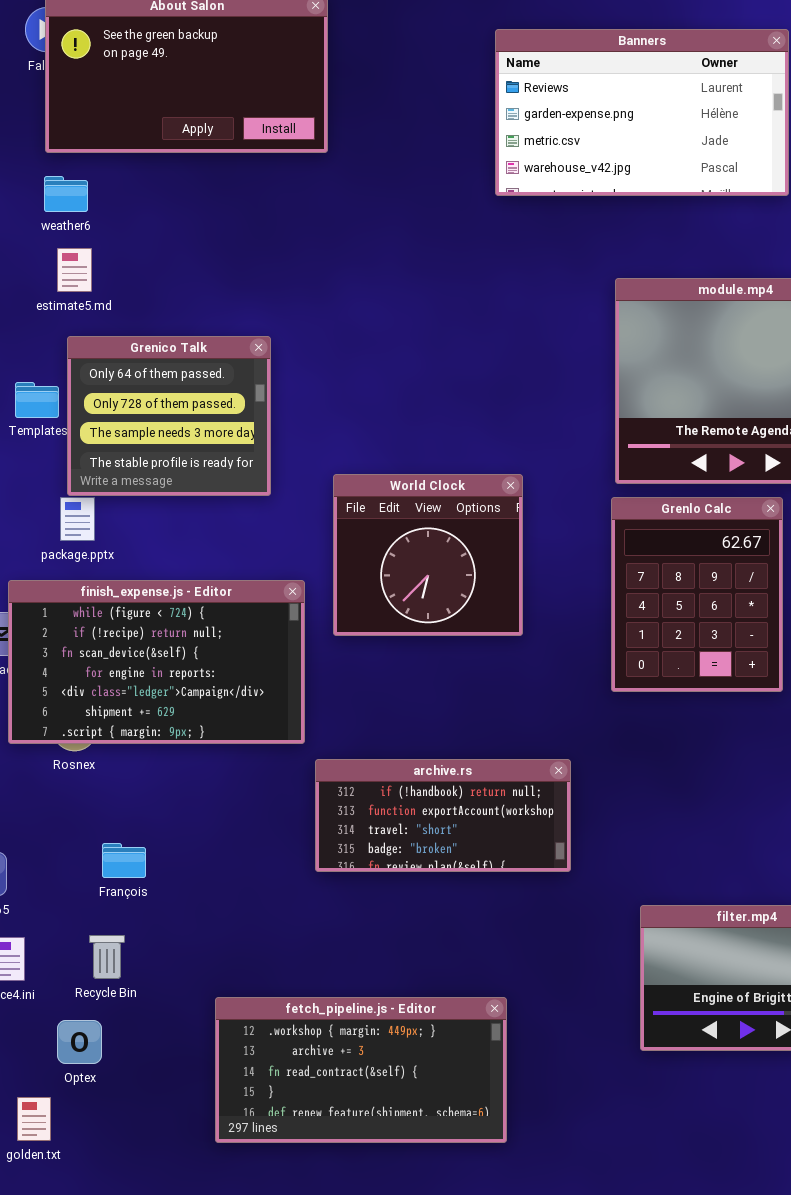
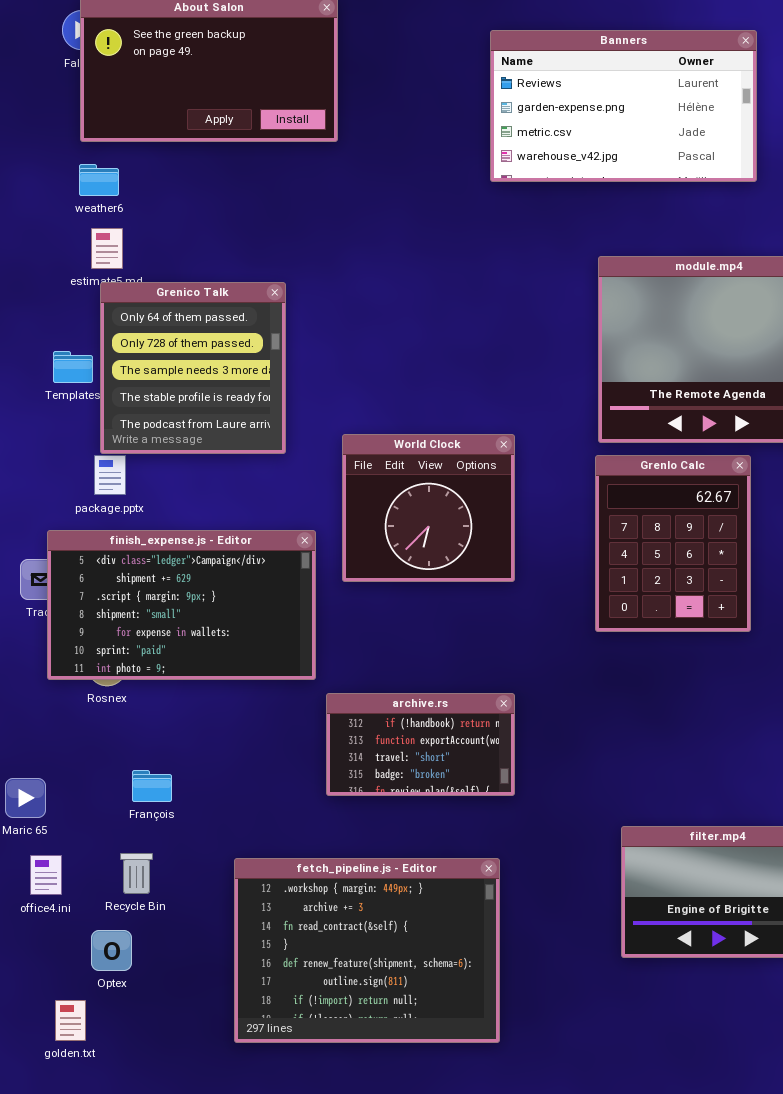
Grenico Talk: [67,336,271,496] -> [100,282,286,454], resized
finish_expense.js - Editor: [8,580,305,744] -> [47,530,316,680], scrolled down 4 rows
archive.rs: [315,759,571,872] -> [326,693,515,796], resized
fetch_pipeline.js - Editor: [215,997,507,1143] -> [234,858,500,1043], resized

